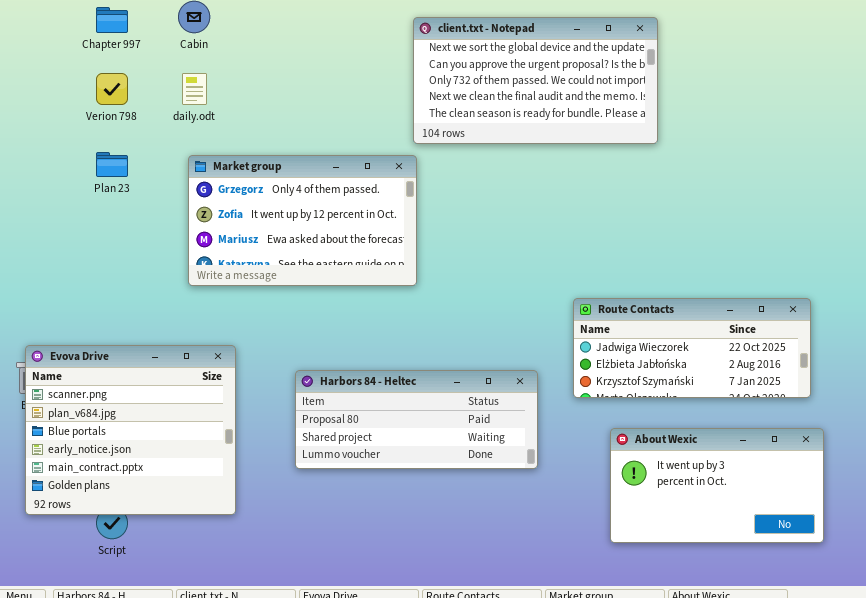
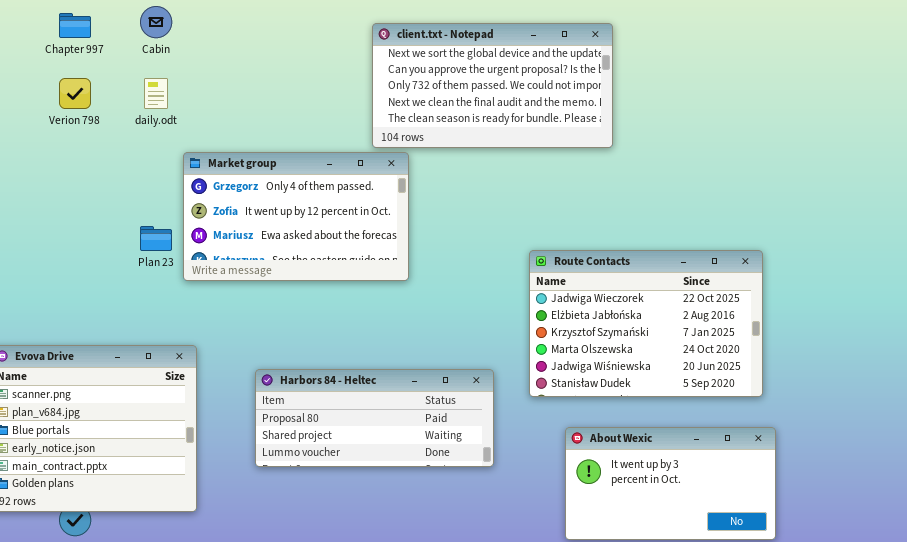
Plan 23: [96,152,128,177] -> [140,226,172,251], moved
Market group: [188,155,417,286] -> [183,152,409,281], moved
Route Contacts: [573,298,811,398] -> [529,250,763,397], resized

